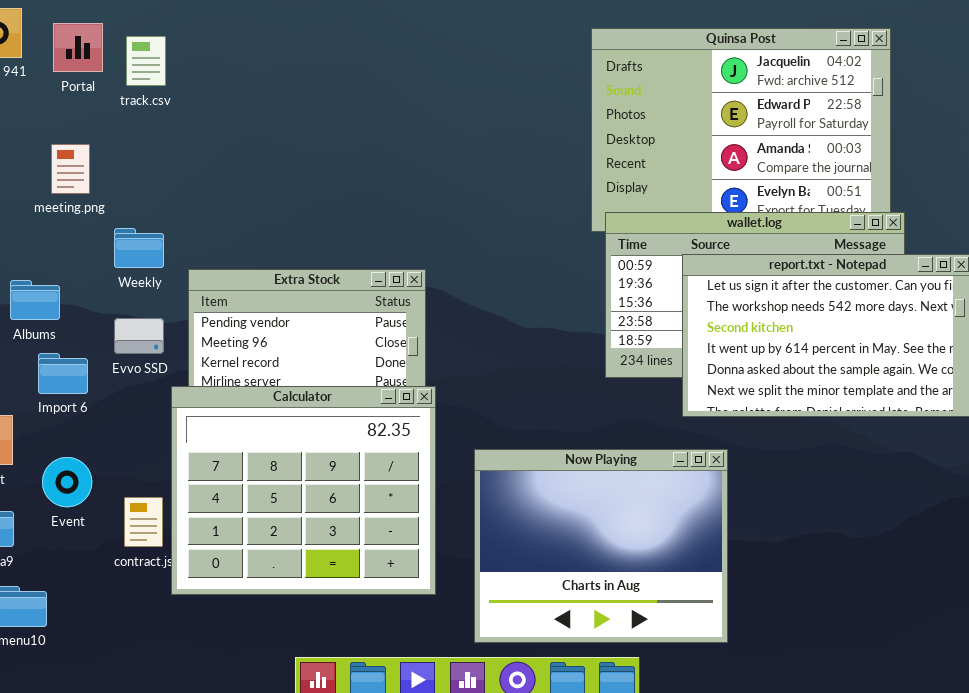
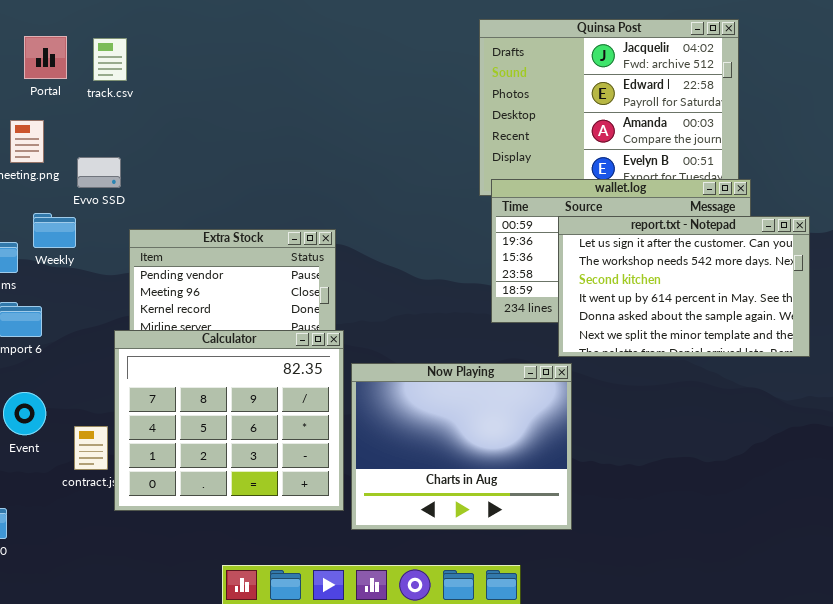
Portal: [53,23,103,72] -> [24,36,67,79], moved
track.csv: [126,36,166,86] -> [93,38,127,81], moved
Weekly: [114,228,164,268] -> [33,213,76,248], moved
Evvo SSD: [114,318,164,354] -> [77,157,121,188], moved
Now Playing: [474,449,728,643] -> [351,363,572,530], moved

